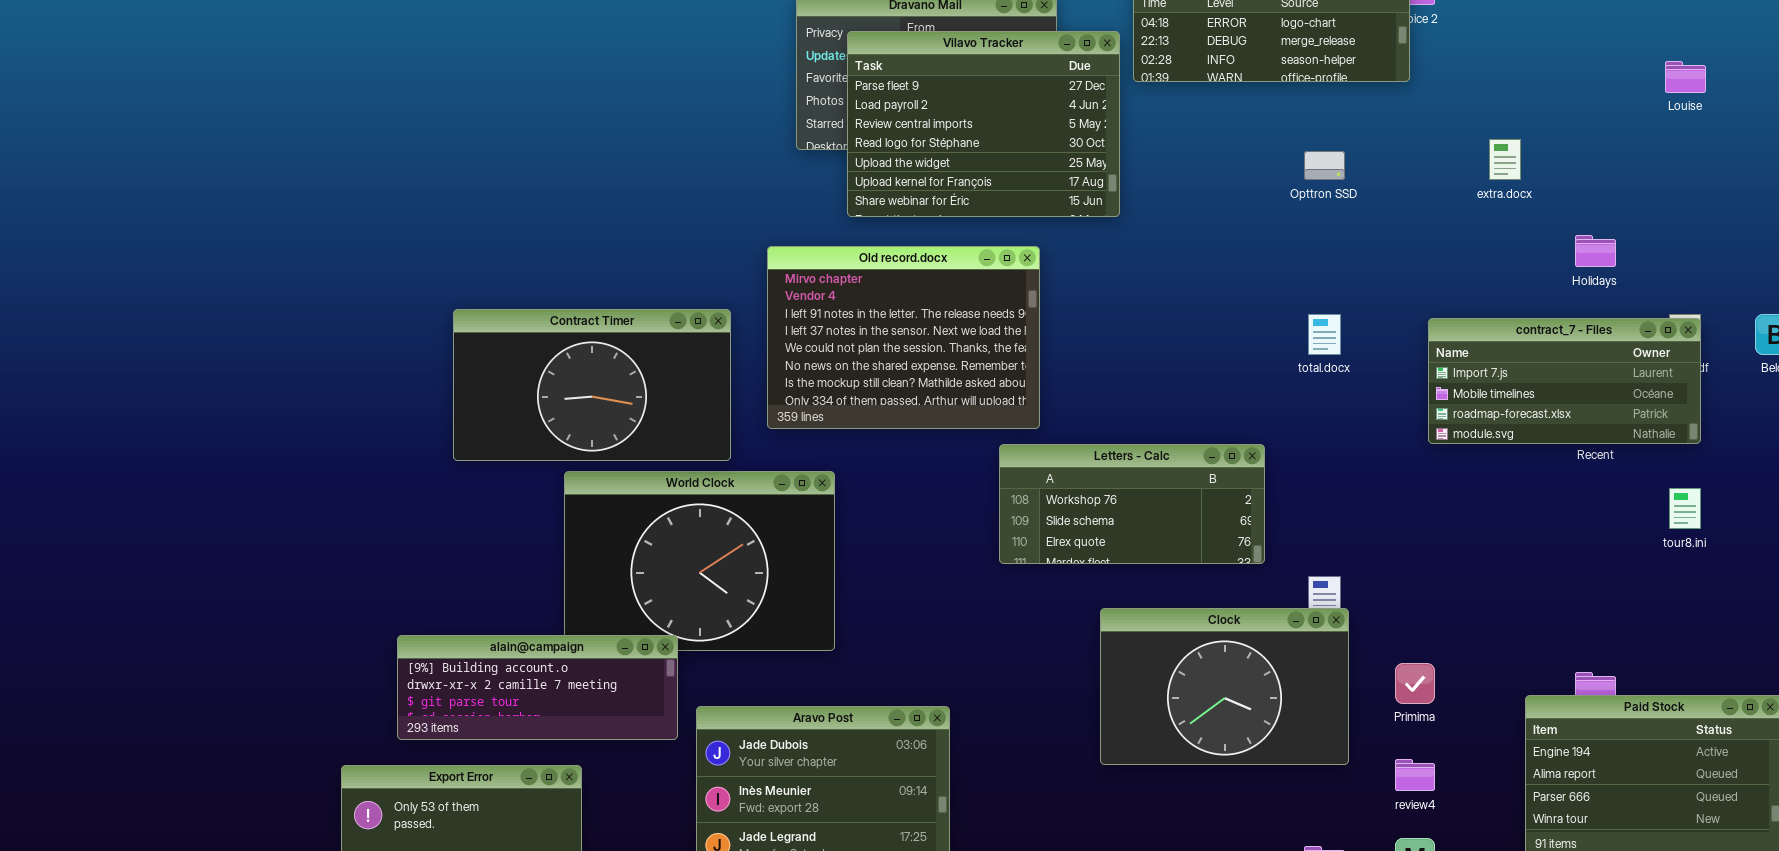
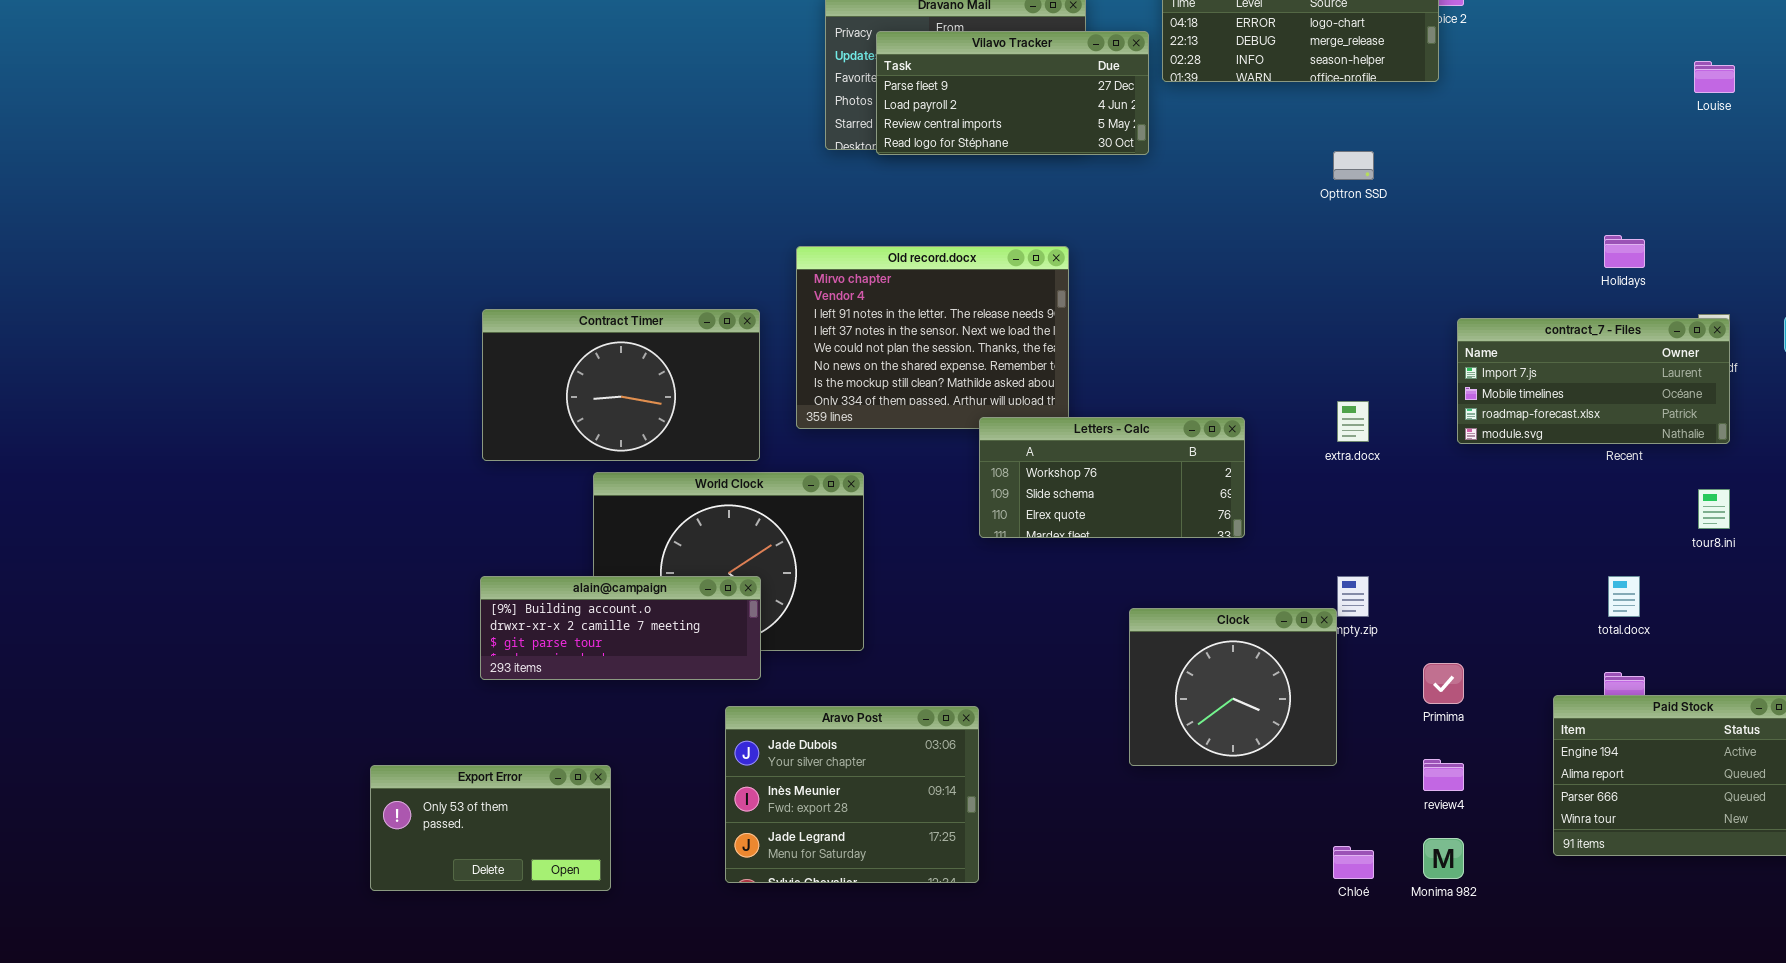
Vilavo Tracker: [847,31,1120,217] -> [876,31,1149,155], resized
extra.docx: [1489,139,1521,180] -> [1337,401,1369,442], moved
total.docx: [1308,314,1341,355] -> [1608,576,1640,617], moved
Letters - Calc: [999,444,1265,564] -> [979,417,1245,538], moved
Clock: [1100,608,1349,765] -> [1129,608,1337,766], resized
alain@campaign: [397,635,678,740] -> [480,576,761,680], moved

